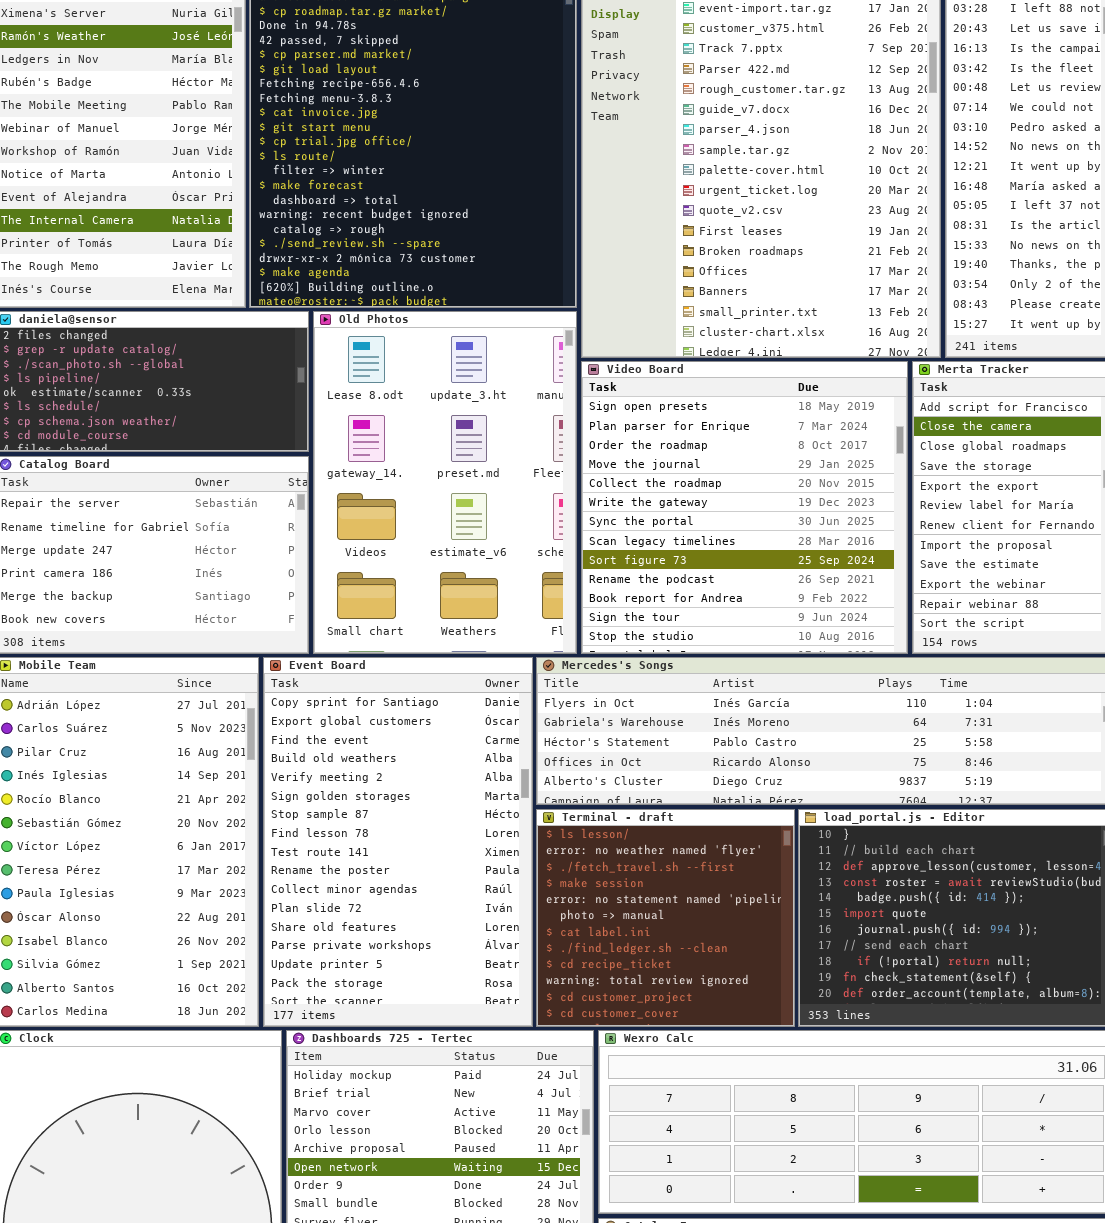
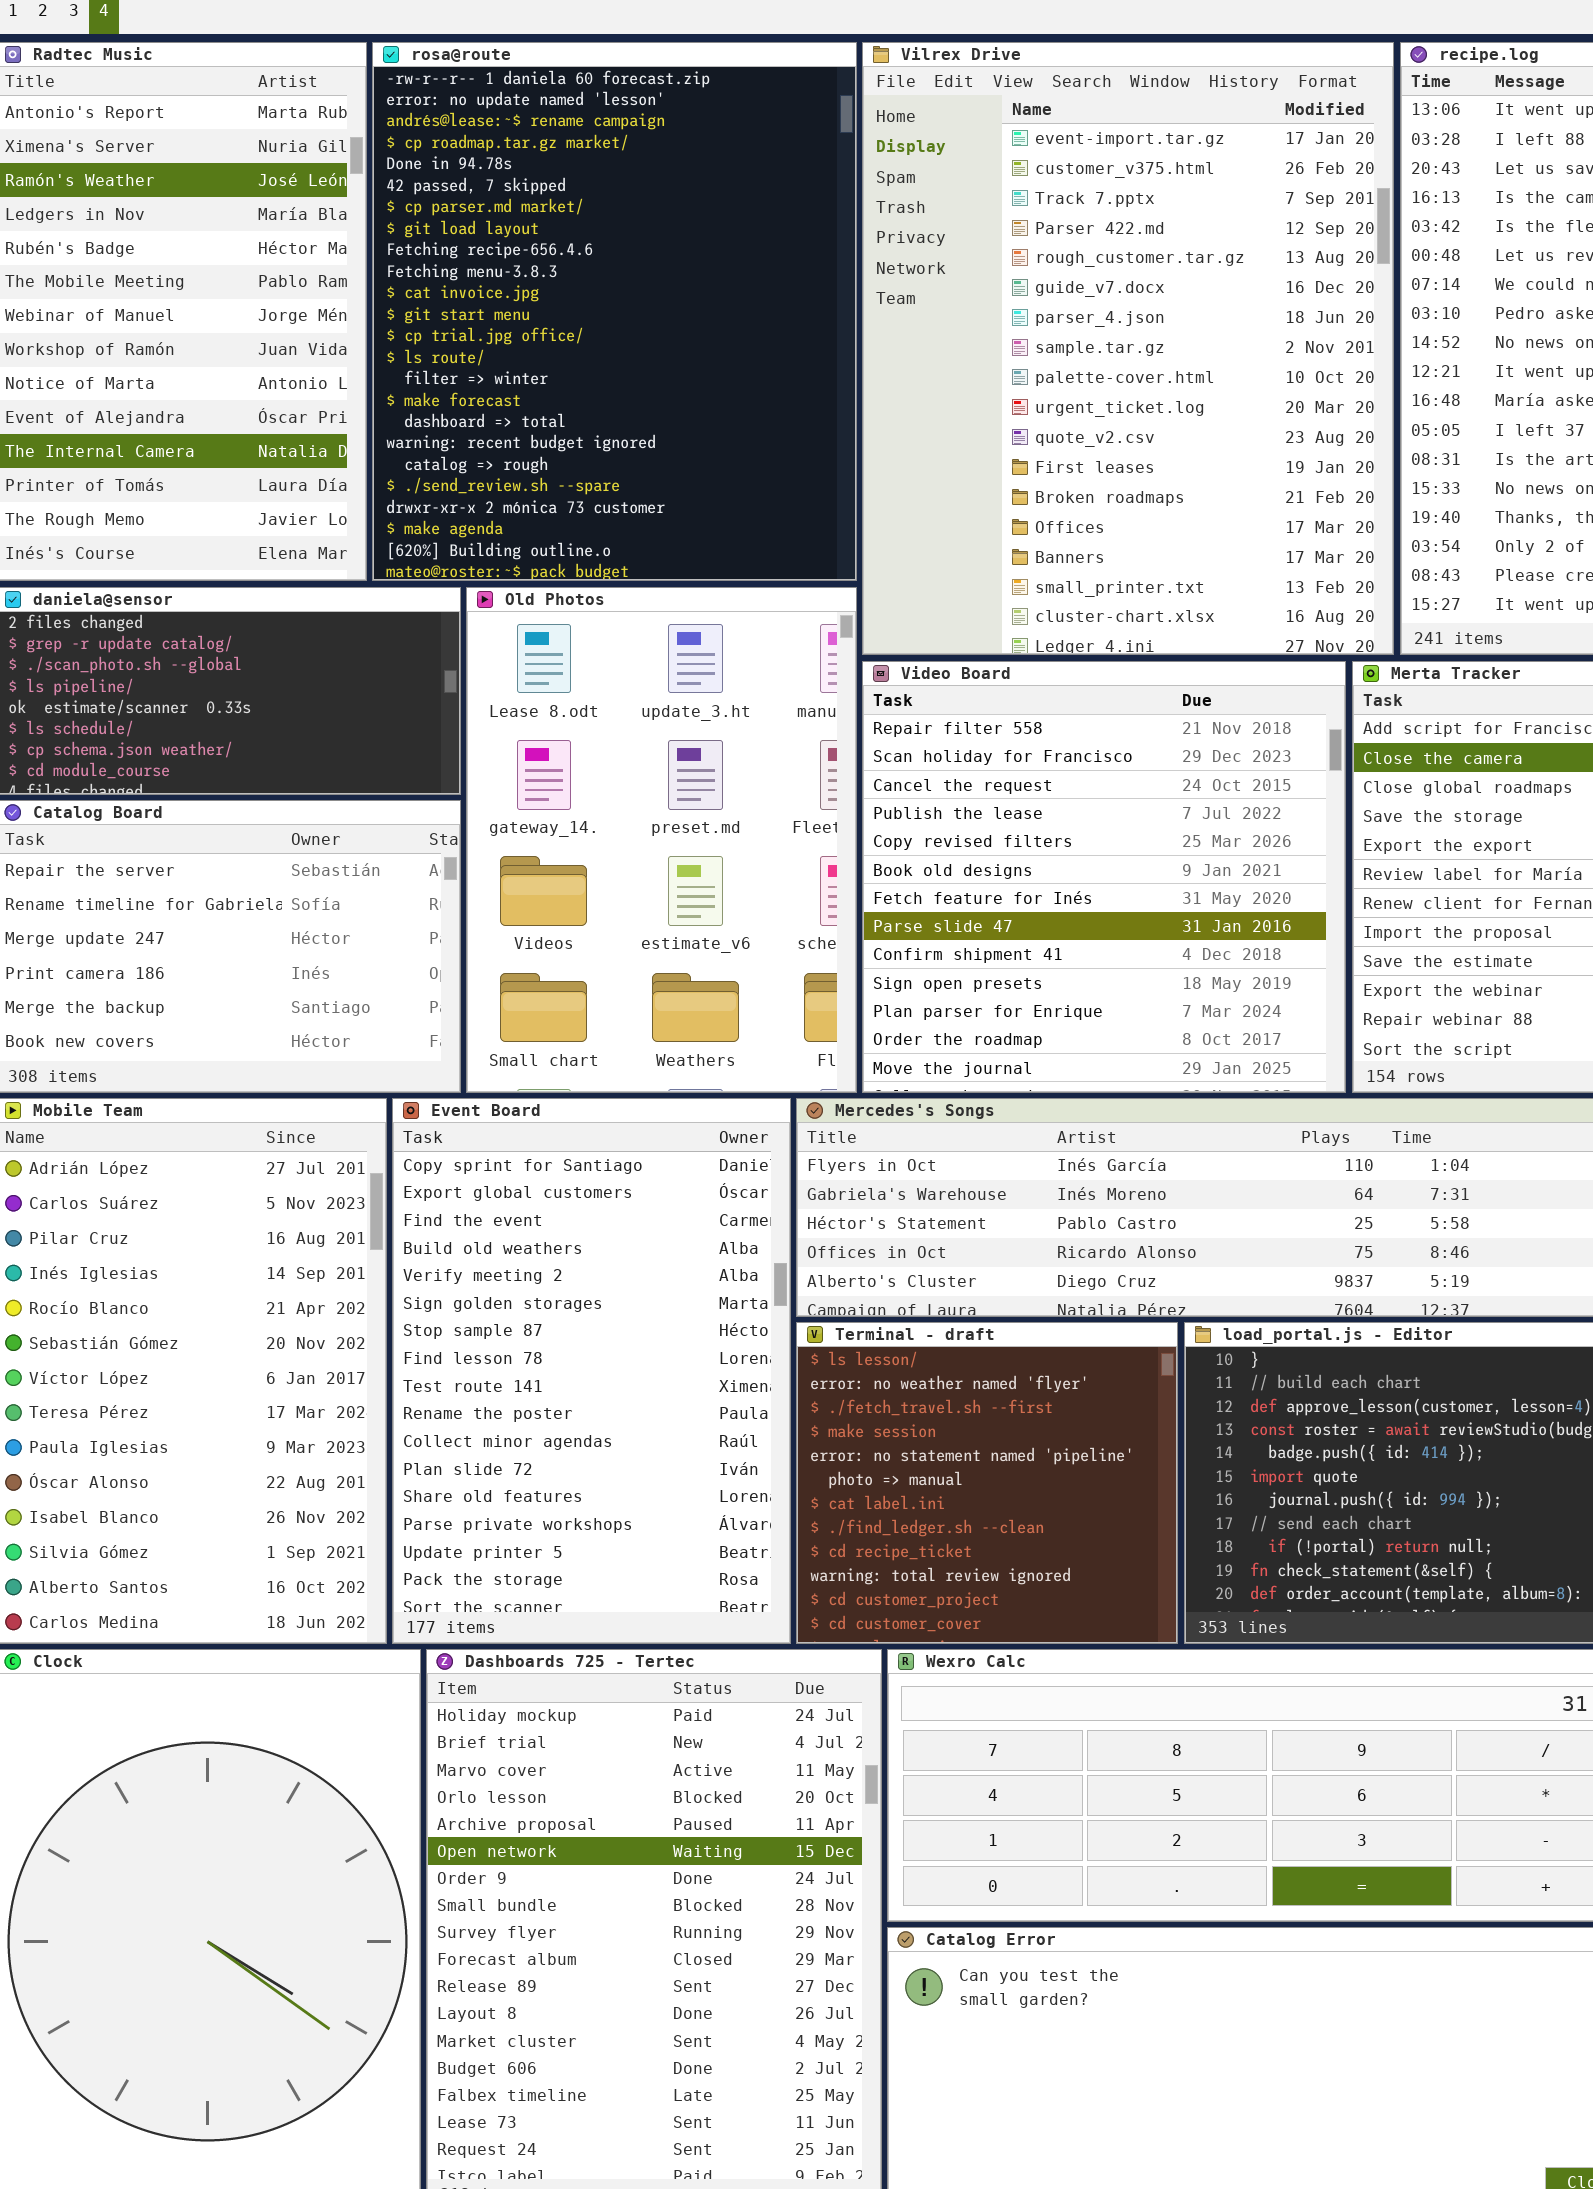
Video Board: [581,361,908,654] -> [862,661,1346,1093], scrolled up 9 rows

